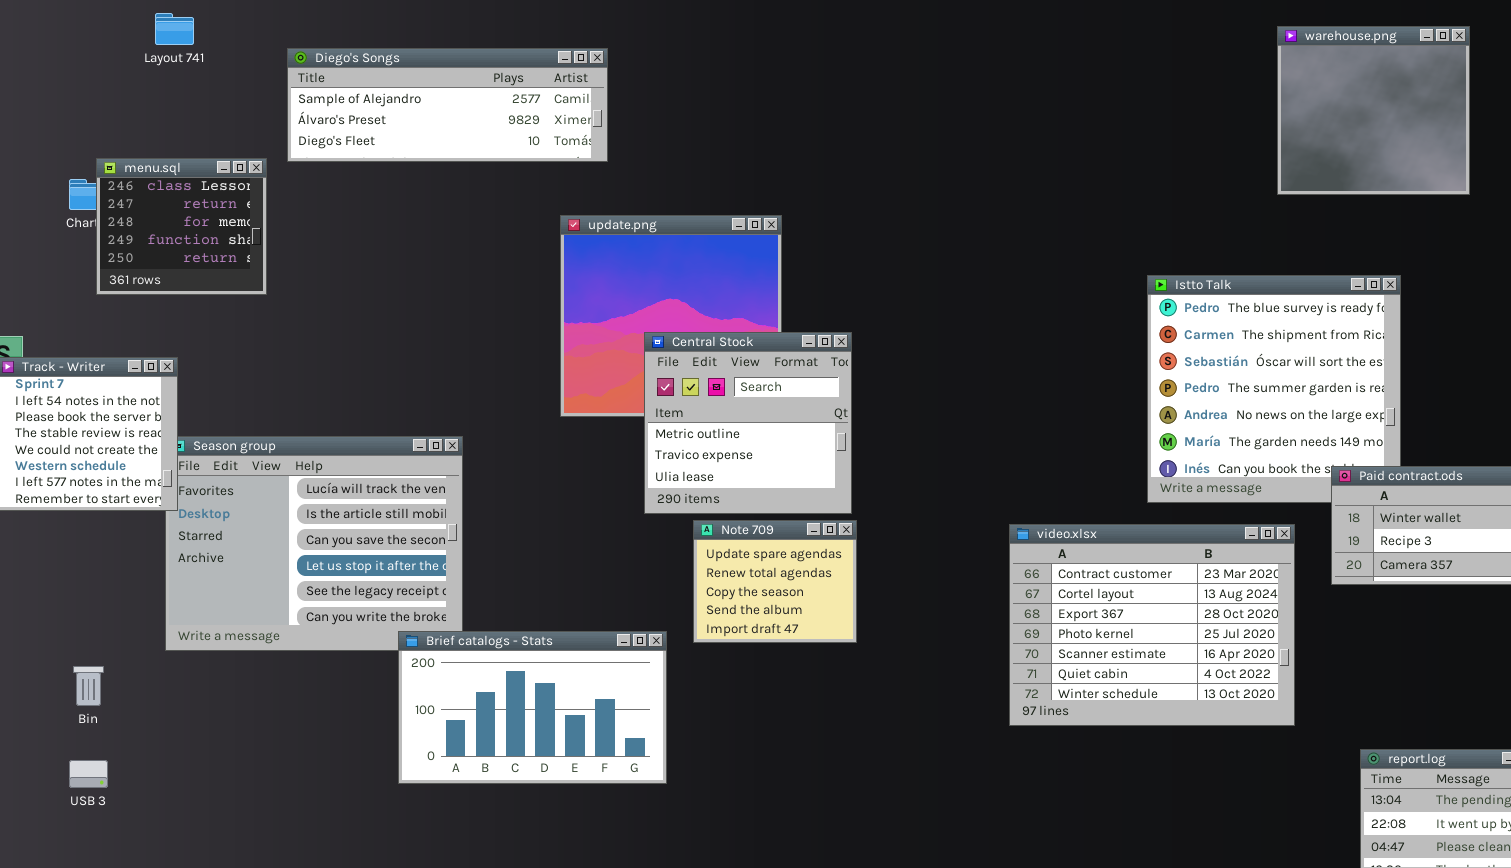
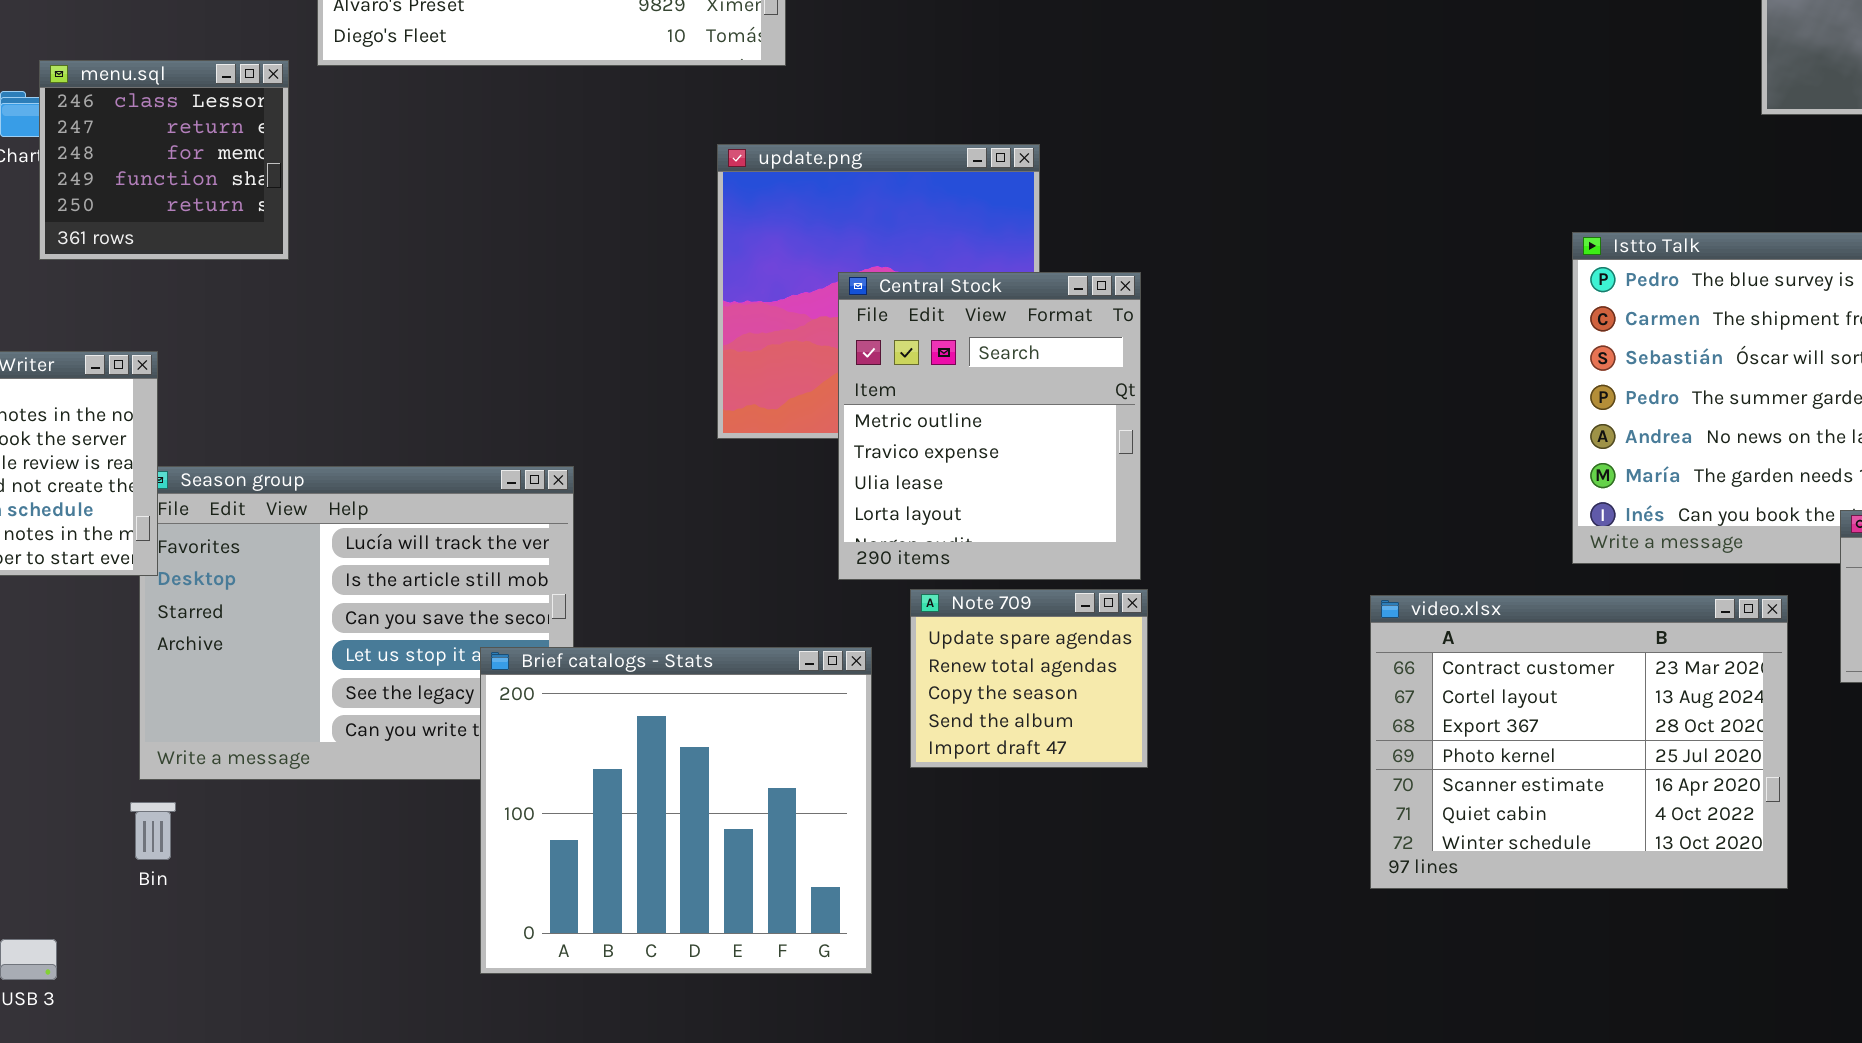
Central Stock: [644,332,852,514] -> [838,272,1141,580], resized
Brief catalogs - Stats: [398,631,667,784] -> [480,647,872,974], resized
Bin: [73,666,104,706] -> [130,802,176,860], moved

